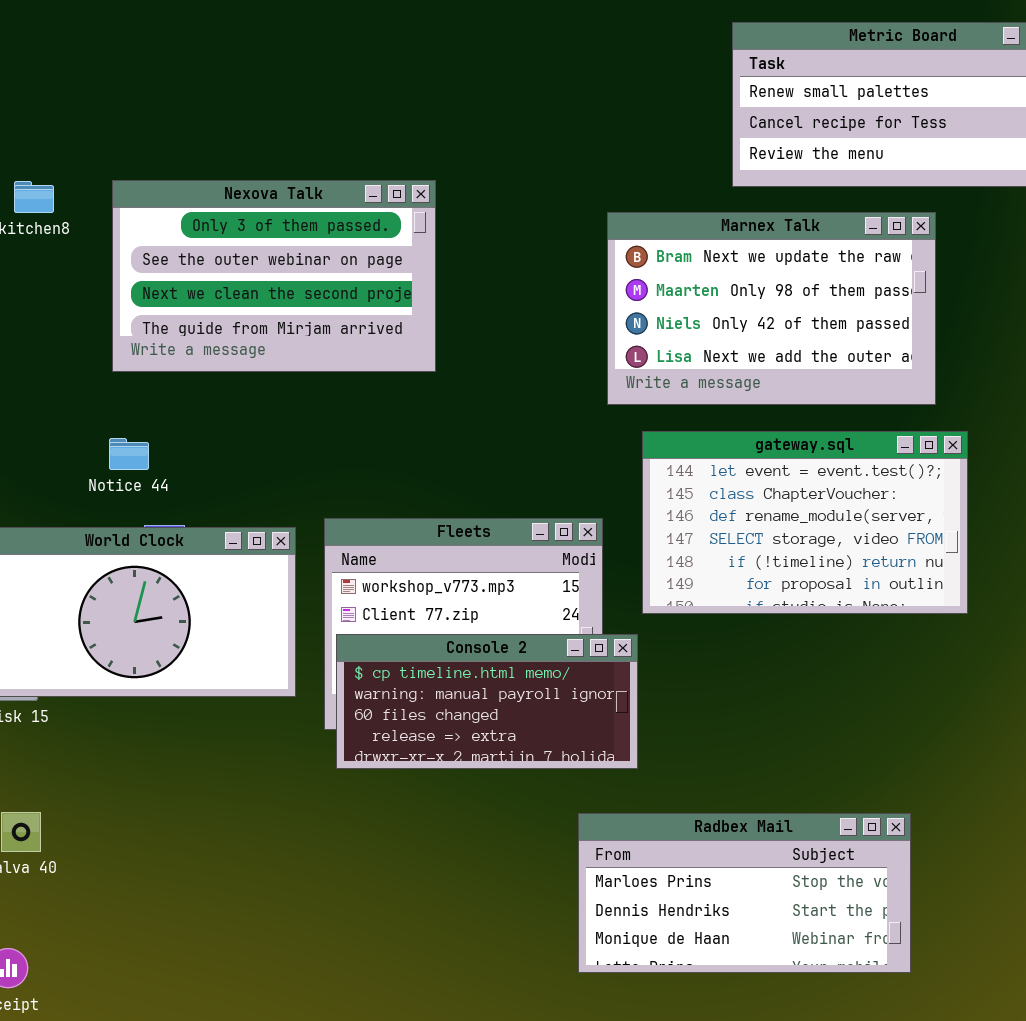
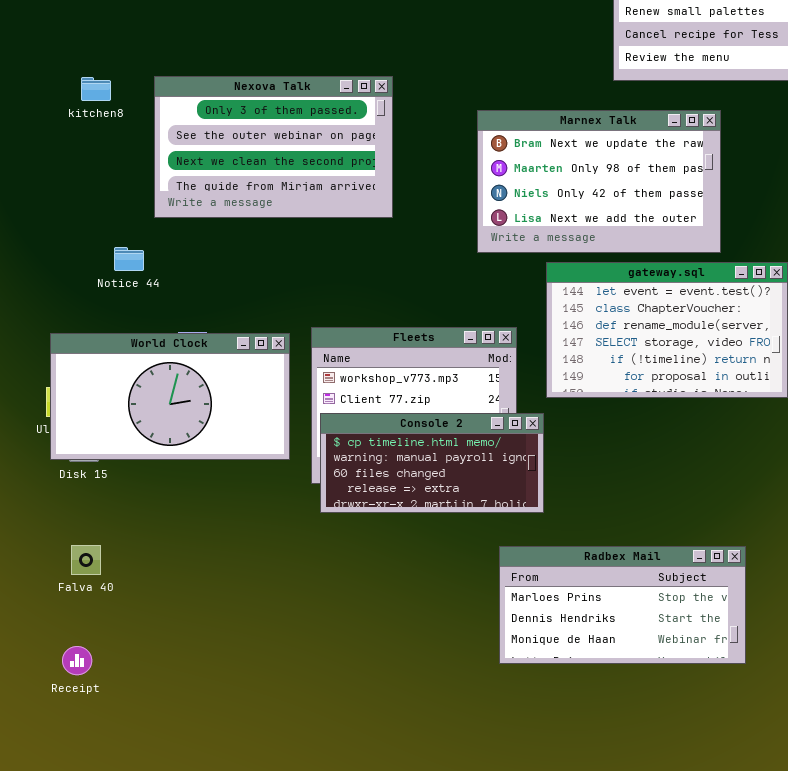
Marnex Talk: [607,212,936,405] -> [477,110,721,253], moved
Notice 44: [109,438,149,470] -> [114,247,144,271], moved

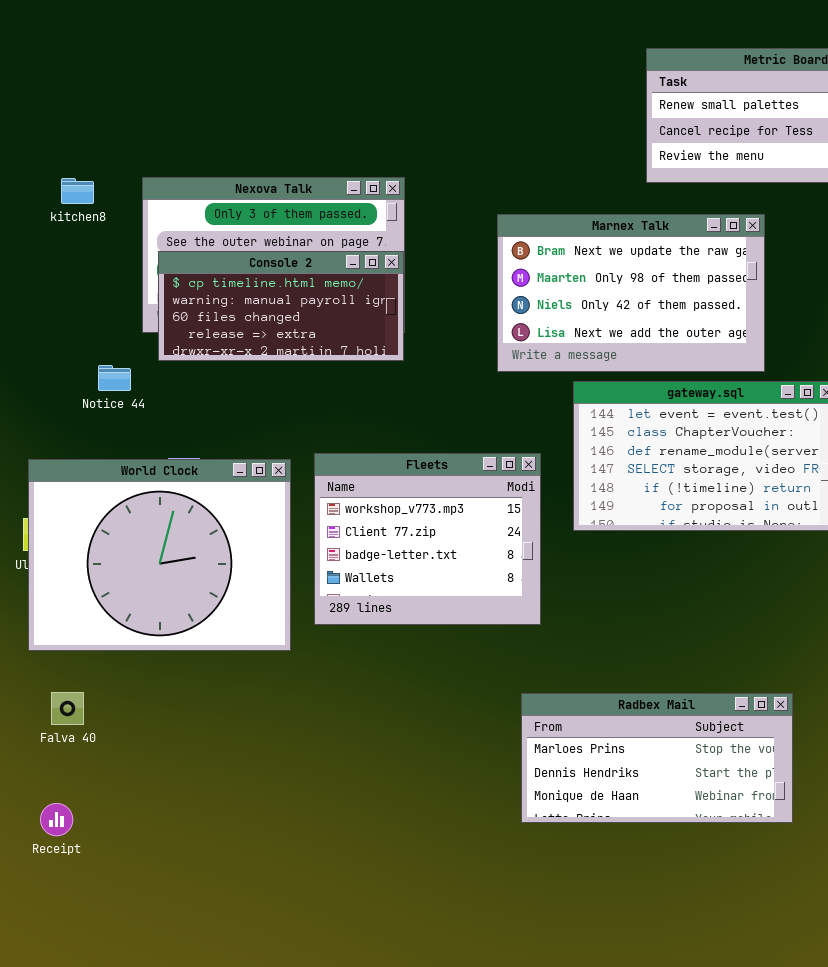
World Clock: [50,333,290,460] -> [28,459,291,651], resized
Console 2: [320,413,544,513] -> [158,251,404,361], moved

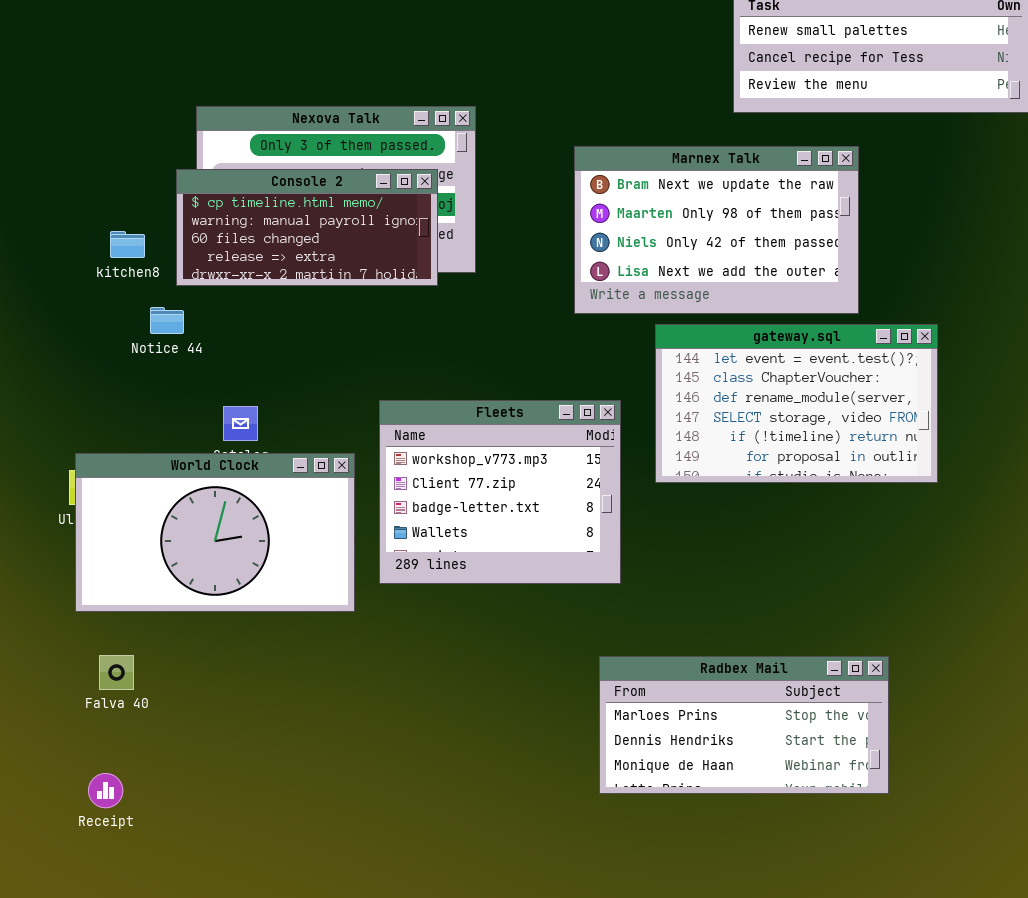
kitchen8: [61,178,94,204] -> [110,231,145,258], moved
Console 2: [158,251,404,361] -> [176,169,438,286], moved
World Clock: [28,459,291,651] -> [75,453,355,612], resized

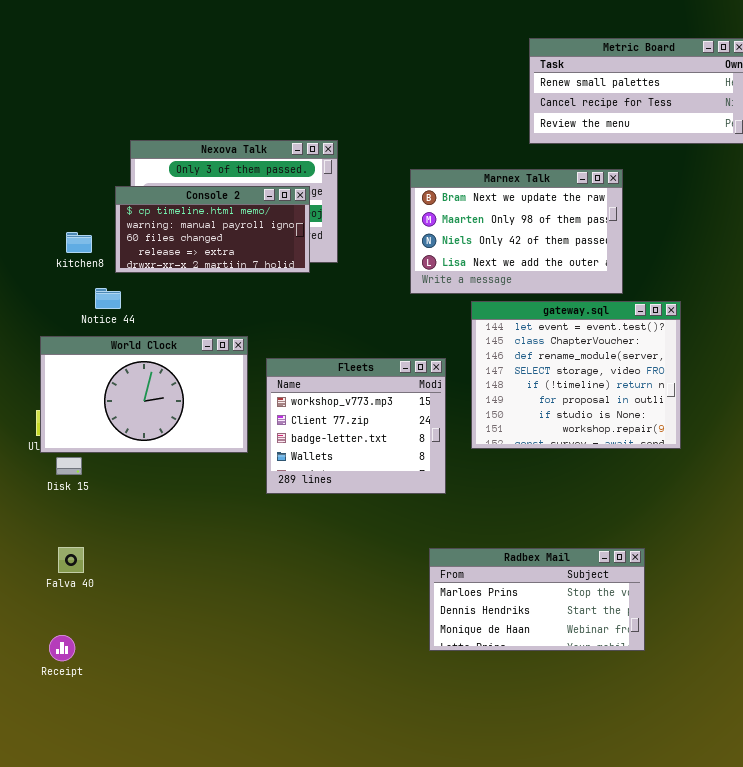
gateway.sql: [655,324,938,483] -> [471,301,681,449], resized
World Clock: [75,453,355,612] -> [40,336,248,453], moved

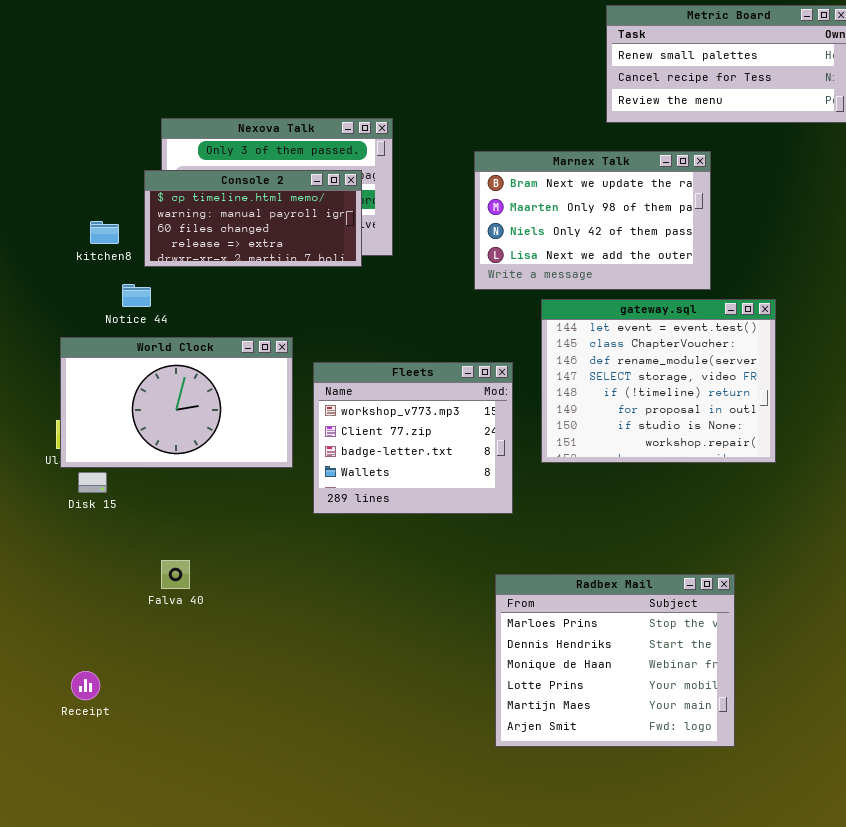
Falva 40: [58,547,84,573] -> [161,560,190,589], moved
Radbex Mail: [429,548,645,651] -> [495,574,735,747], resized

